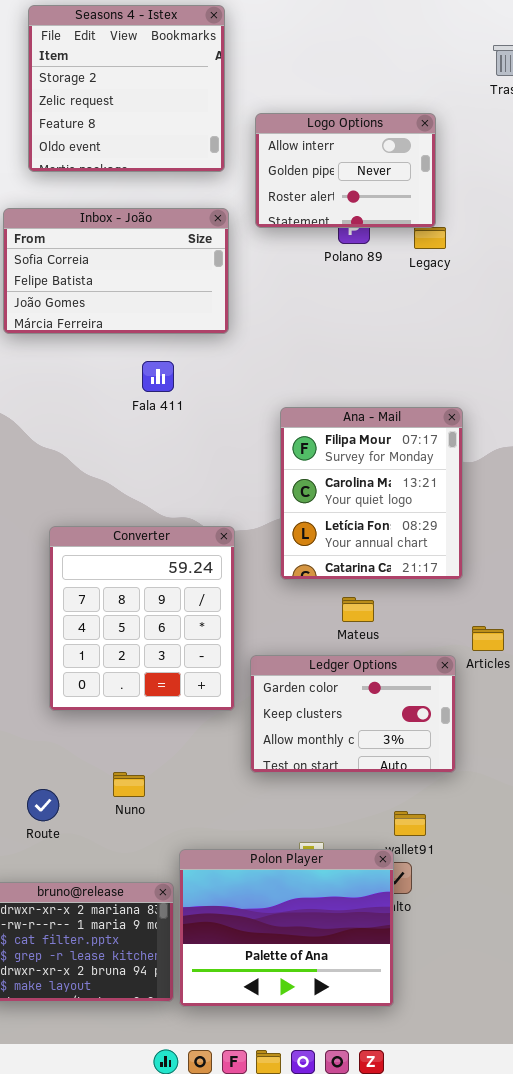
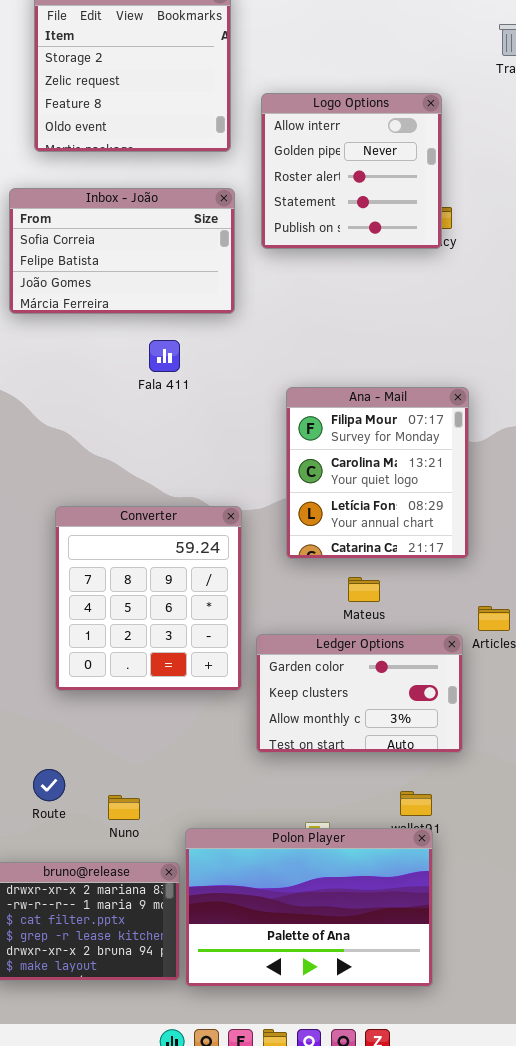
Logo Options: [255,113,436,228] -> [261,93,442,249], resized
Nuno: [113,772,145,797] -> [108,795,140,820], moved
Polon Player: [179,849,394,1007] -> [185,828,433,987], resized

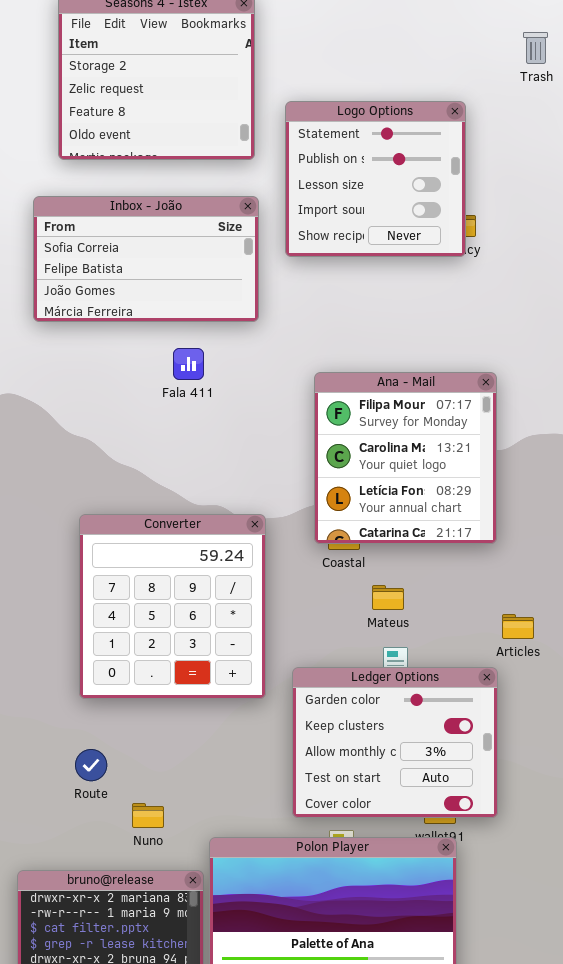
Logo Options: [261,93,442,249] -> [285,101,466,257], scrolled down 3 rows
Ana - Mail: [286,387,469,559] -> [314,372,497,544], moved
Ledger Options: [256,634,463,753] -> [292,667,498,818], moved, resized
Route: [33,769,65,801] -> [75,749,107,781], moved

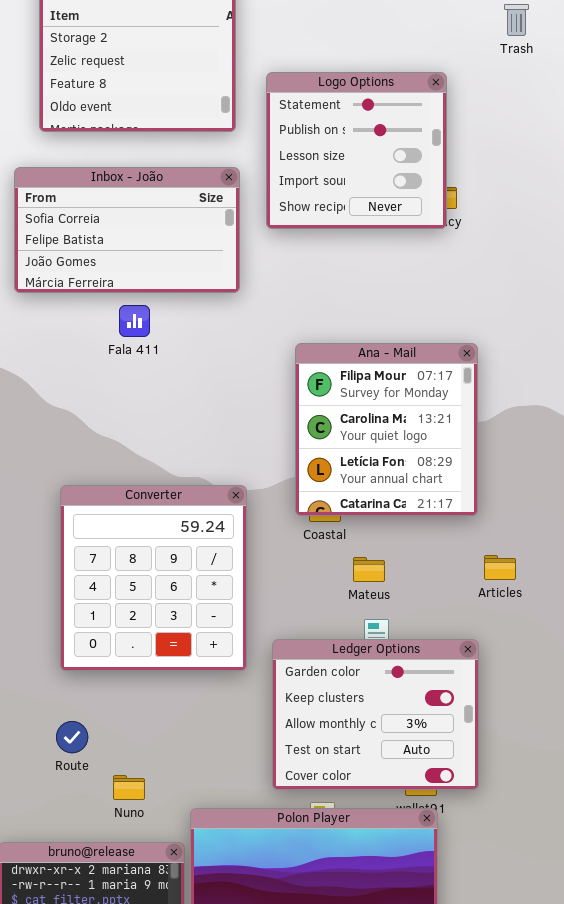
Fala 411: [173,348,204,380] -> [119,305,150,337], moved
Articles: [502,614,534,639] -> [484,555,516,580], moved

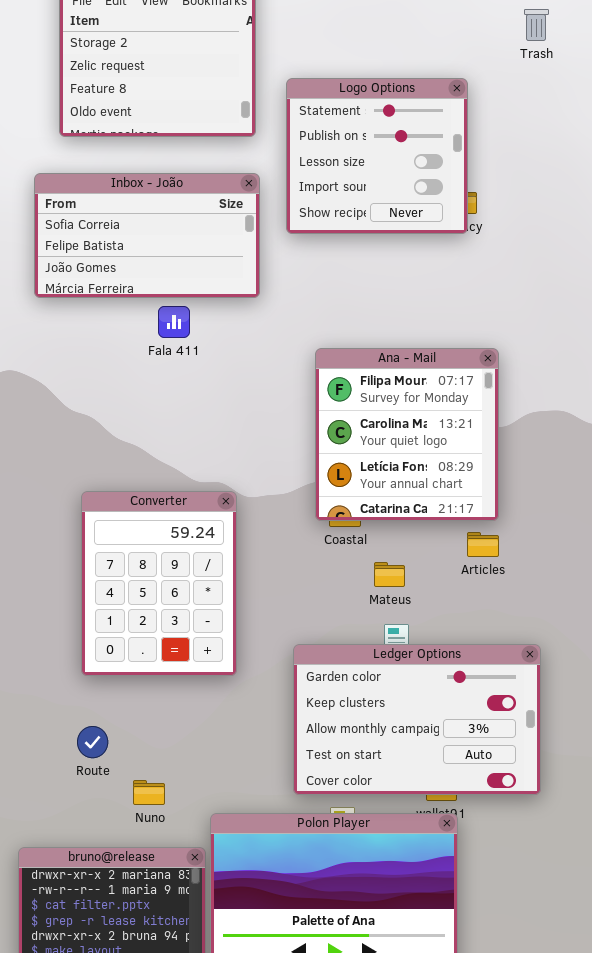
Fala 411: [119,305,150,337] -> [158,306,190,338], moved
Converter: [60,485,247,671] -> [81,491,237,676], resized
Articles: [484,555,516,580] -> [467,532,499,557], moved
Ledger Options: [272,639,479,790] -> [293,644,541,795], resized

